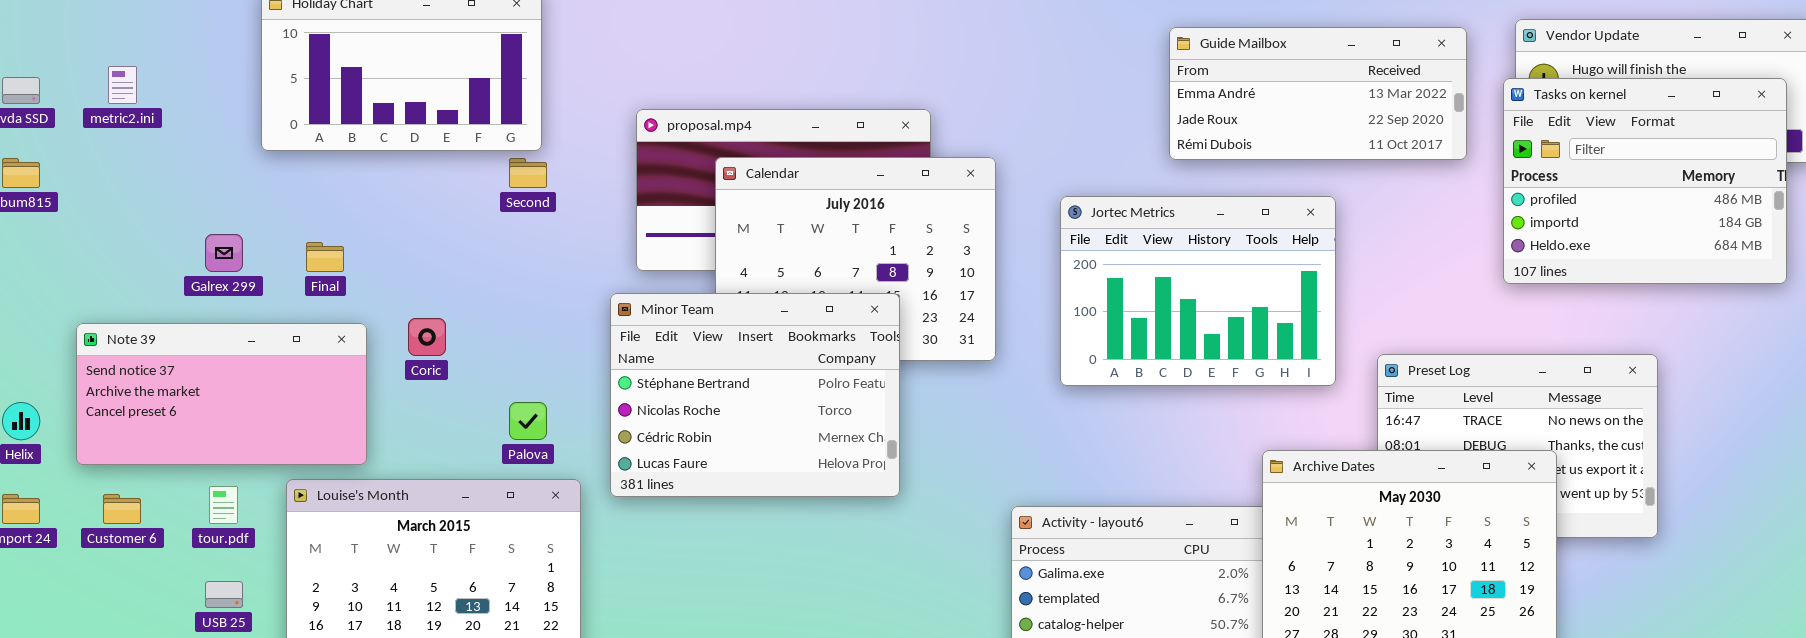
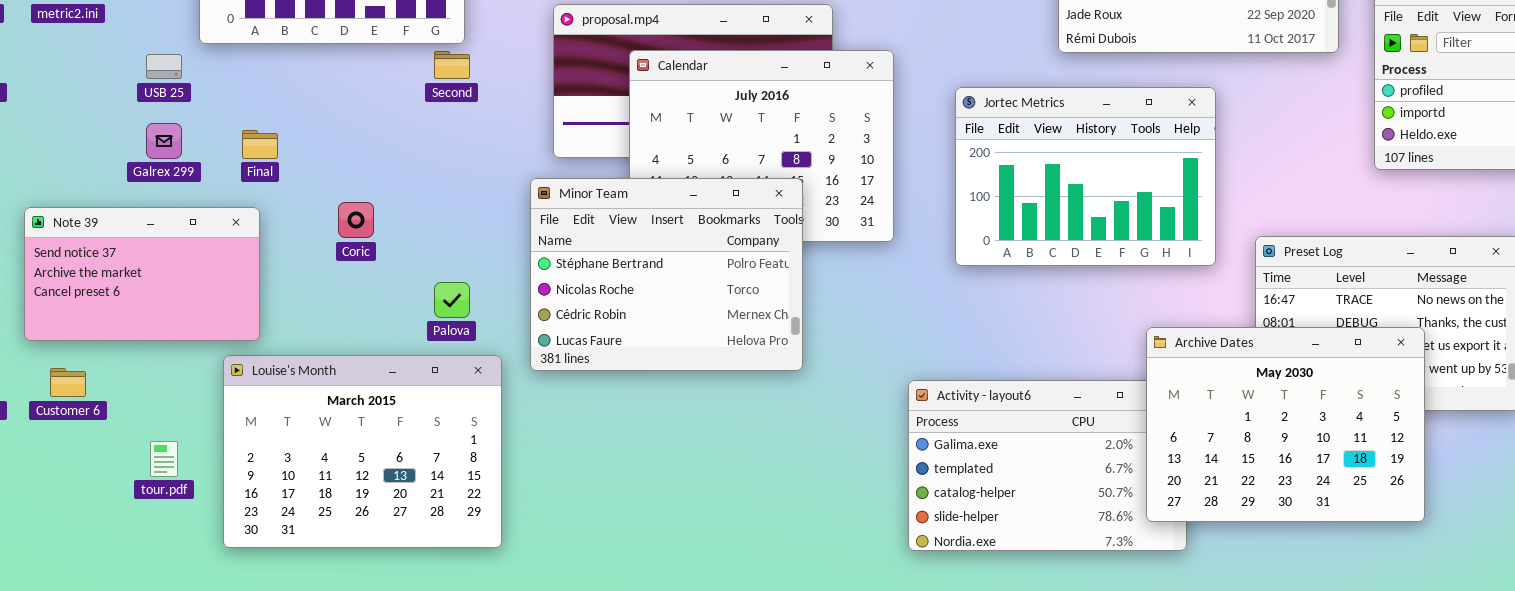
Note 39: [76,323,367,465] -> [24,207,260,341], resized
tour.pdf: [209,486,238,524] -> [150,441,178,477], moved
USB 25: [205,581,243,608] -> [146,54,182,79], moved

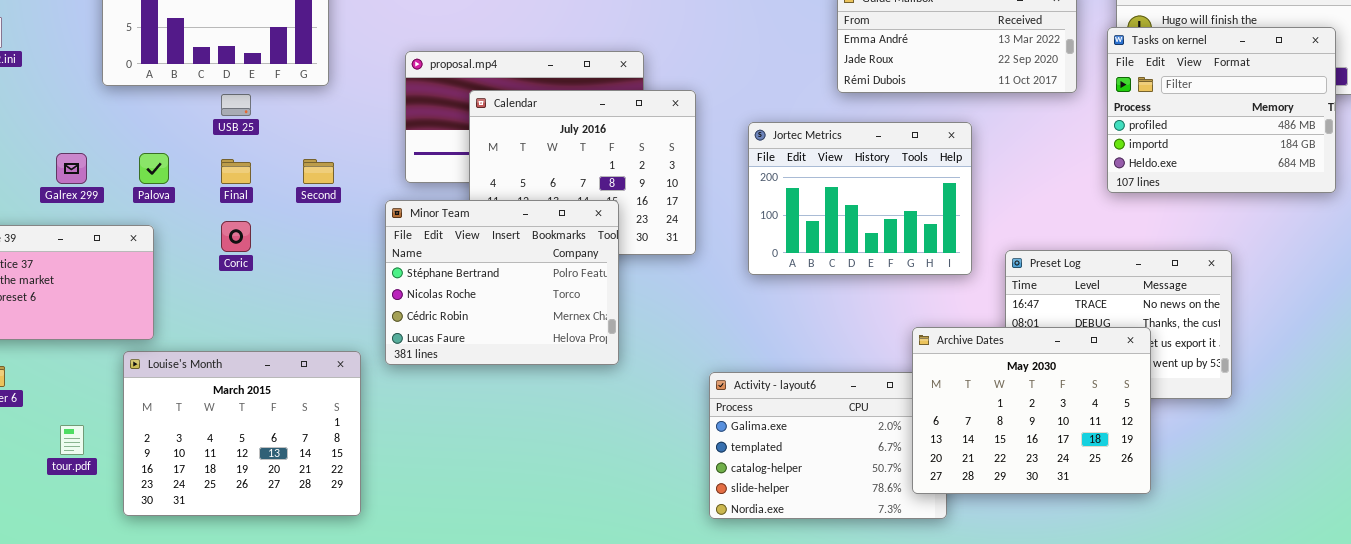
Second: [434,51,470,79] -> [303,159,334,184], moved
USB 25: [146,54,182,79] -> [221,94,251,116], moved
Final: [242,130,278,159] -> [221,159,251,184], moved
Palova: [434,282,470,318] -> [139,153,169,184], moved

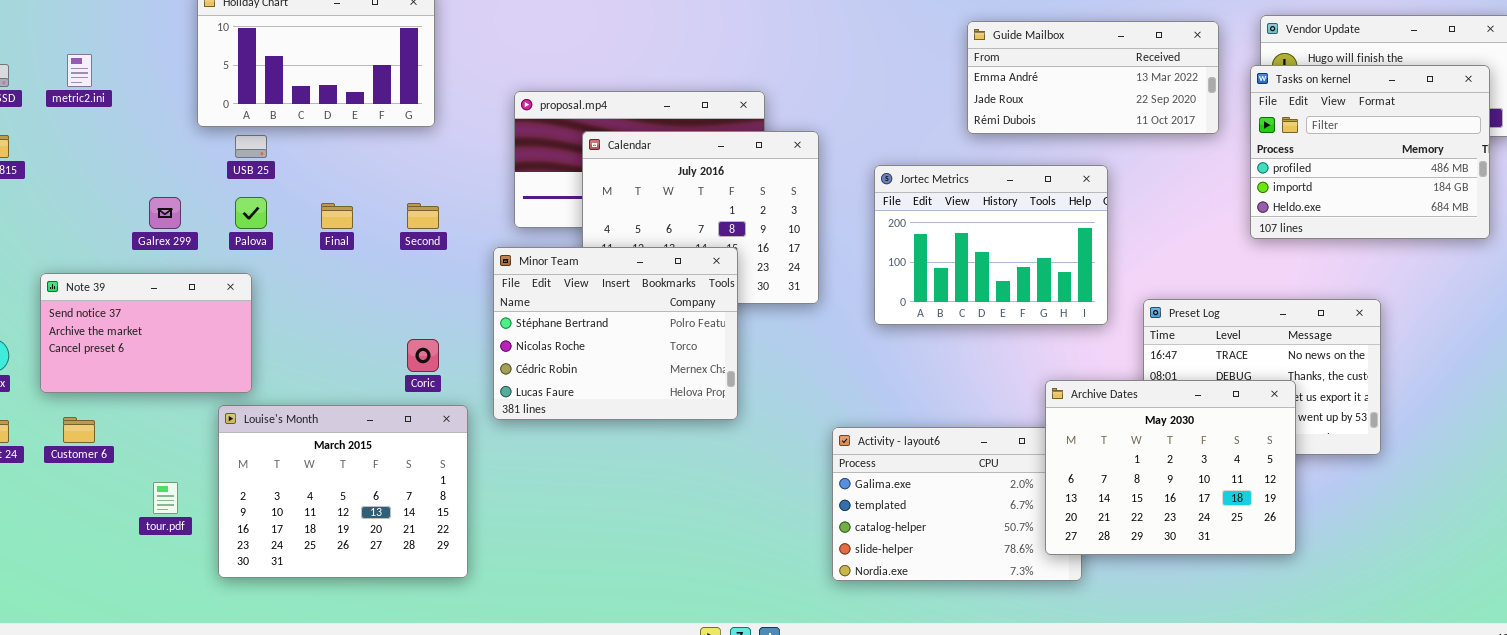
USB 25: [221,94,251,116] -> [235,135,267,158], moved
Coric: [221,221,251,252] -> [407,339,439,372], moved

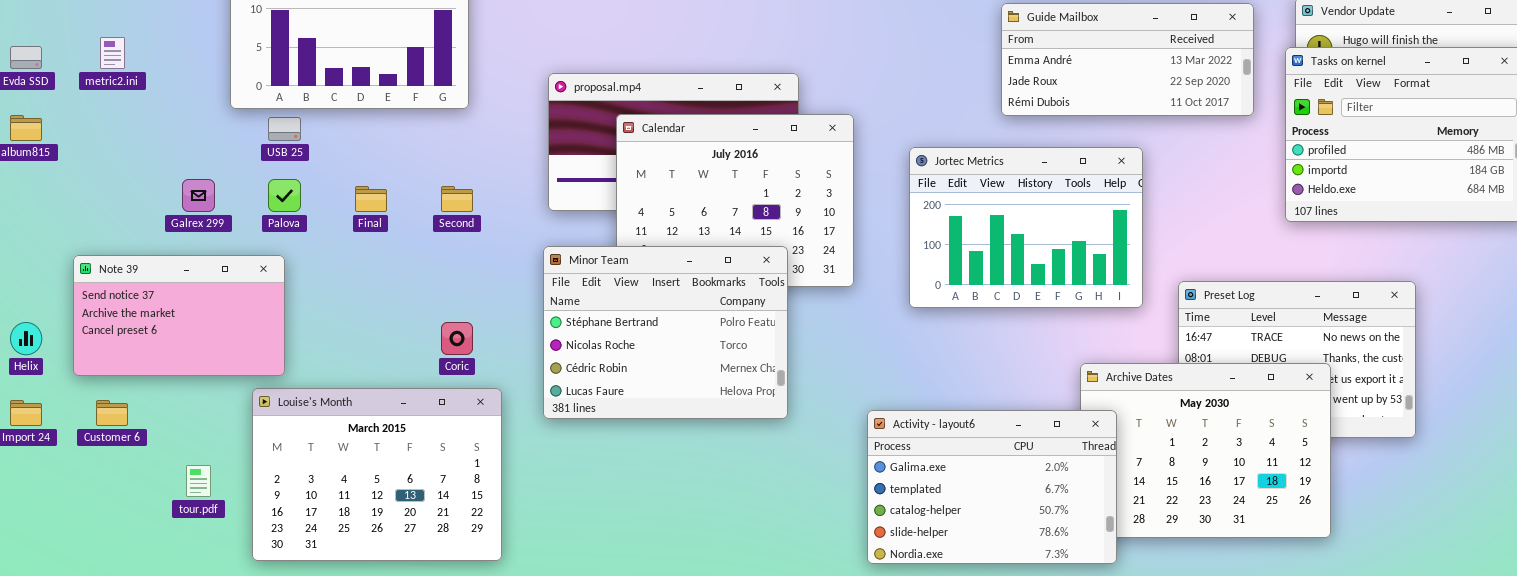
Minor Team: [493,247,738,420] -> [543,246,788,419], moved
Activity - layout6: [832,427,1082,581] -> [867,410,1117,564], raised

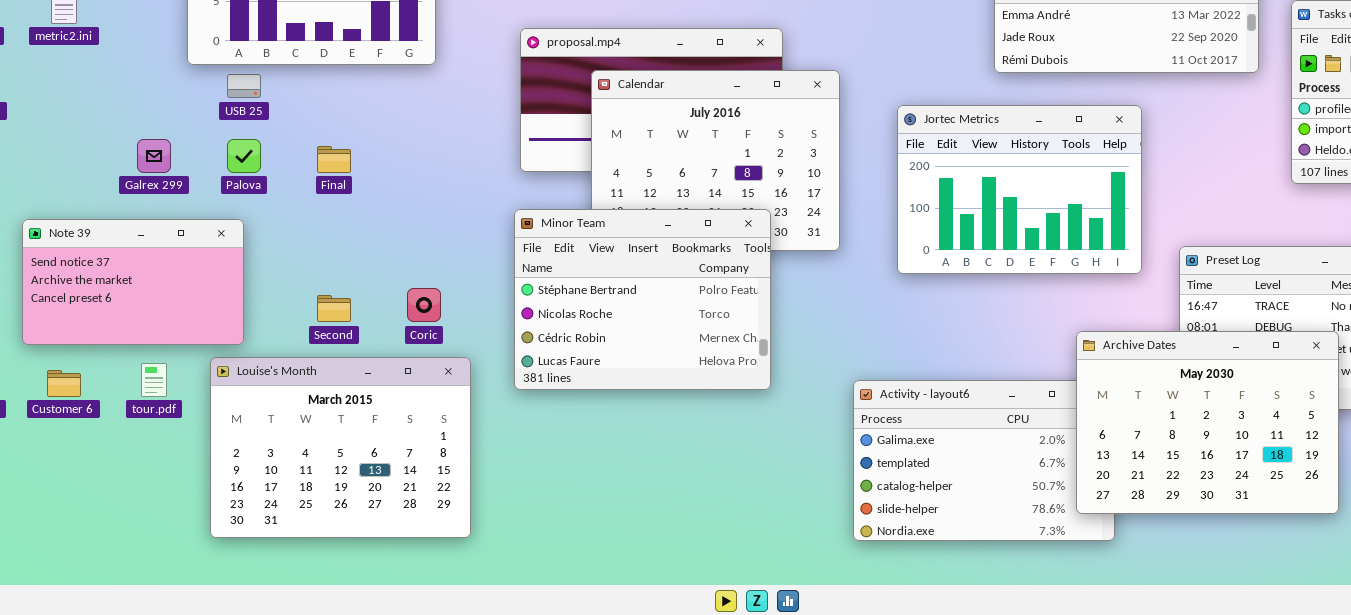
Second: [441,186,473,212] -> [317,295,351,322], moved
Archive Dates: [1080,363,1331,538] -> [1076,331,1339,514], raised
tour.pdf: [186,465,211,497] -> [141,363,167,397], moved

